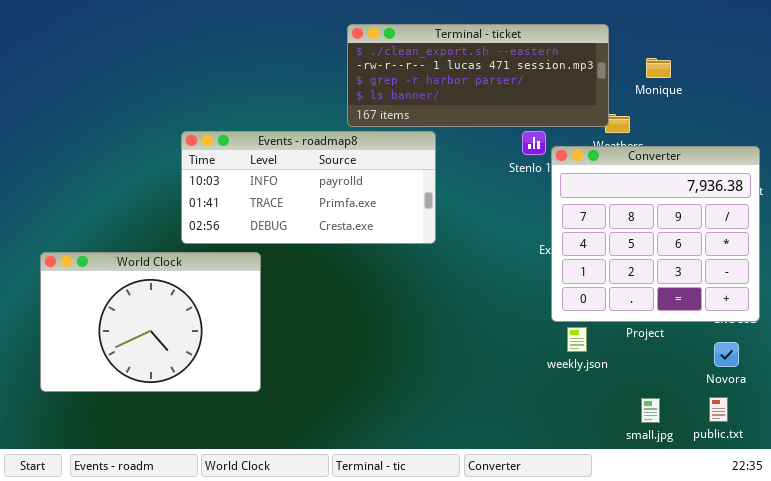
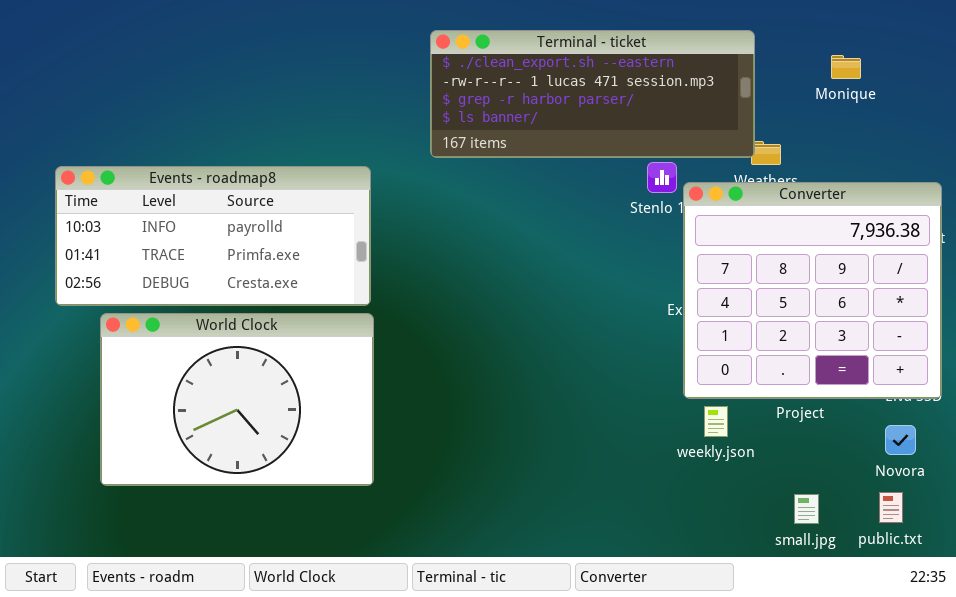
Monique: [646,58,671,78] -> [831,55,861,79], moved
Events - roadmap8: [181,131,436,244] -> [55,166,371,306], moved
World Clock: [40,252,261,392] -> [100,313,374,486], moved

